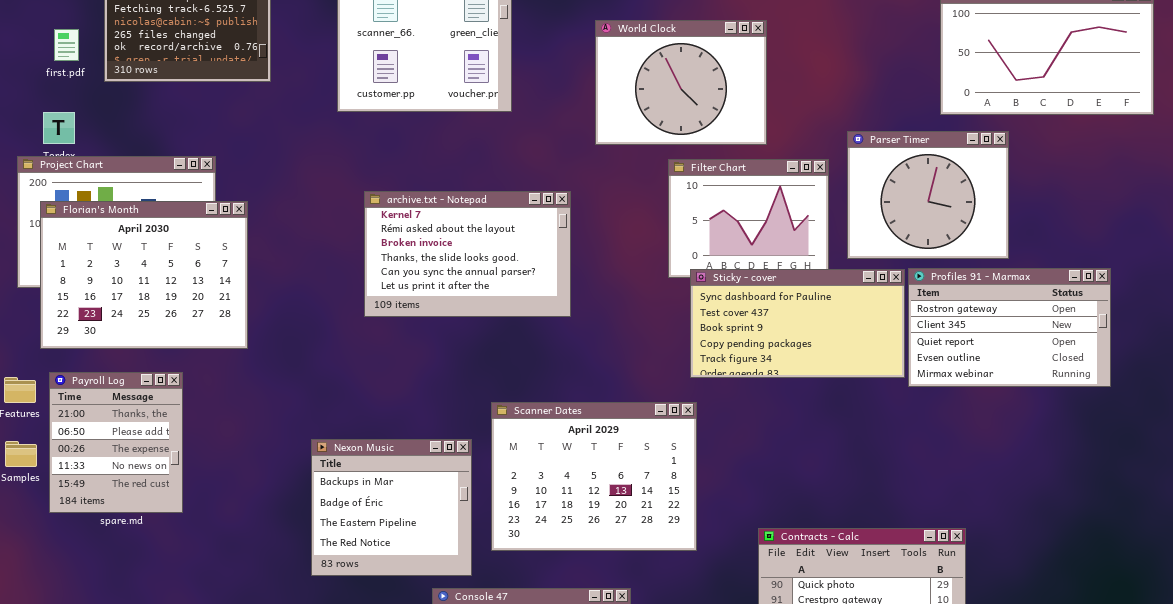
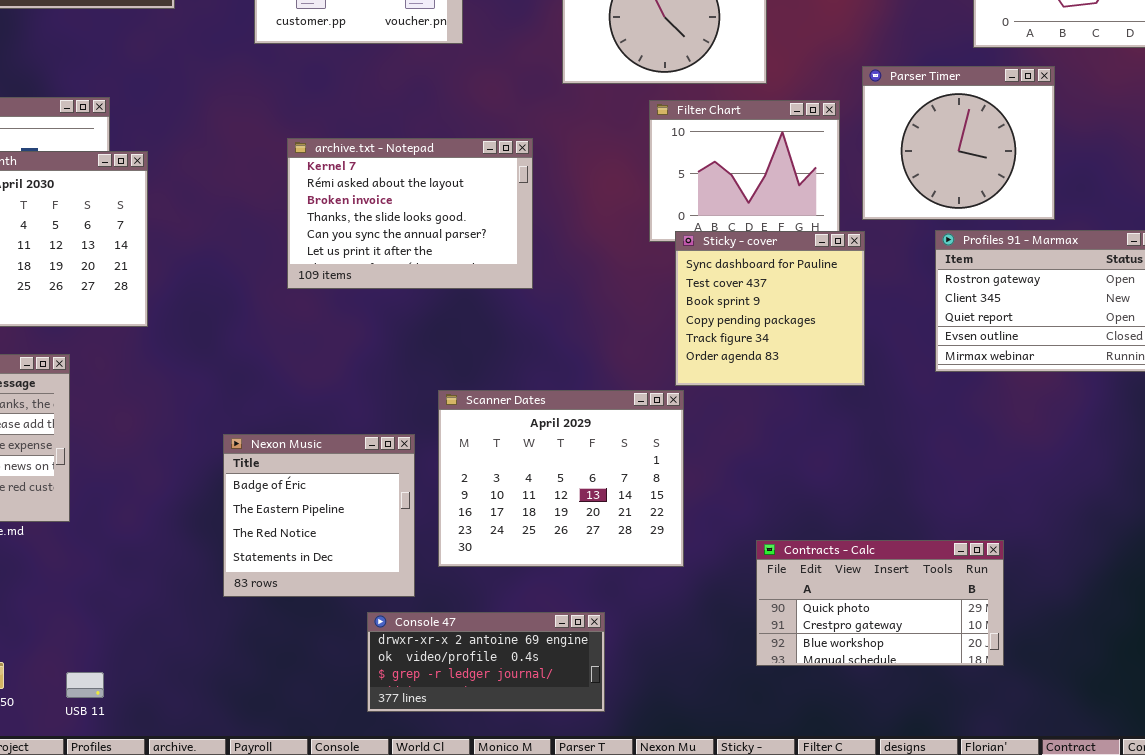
Sticky - cover: [690,269,905,378] -> [675,231,865,386], resized
Nexon Music: [311,439,472,576] -> [223,434,415,597], scrolled down 1 row

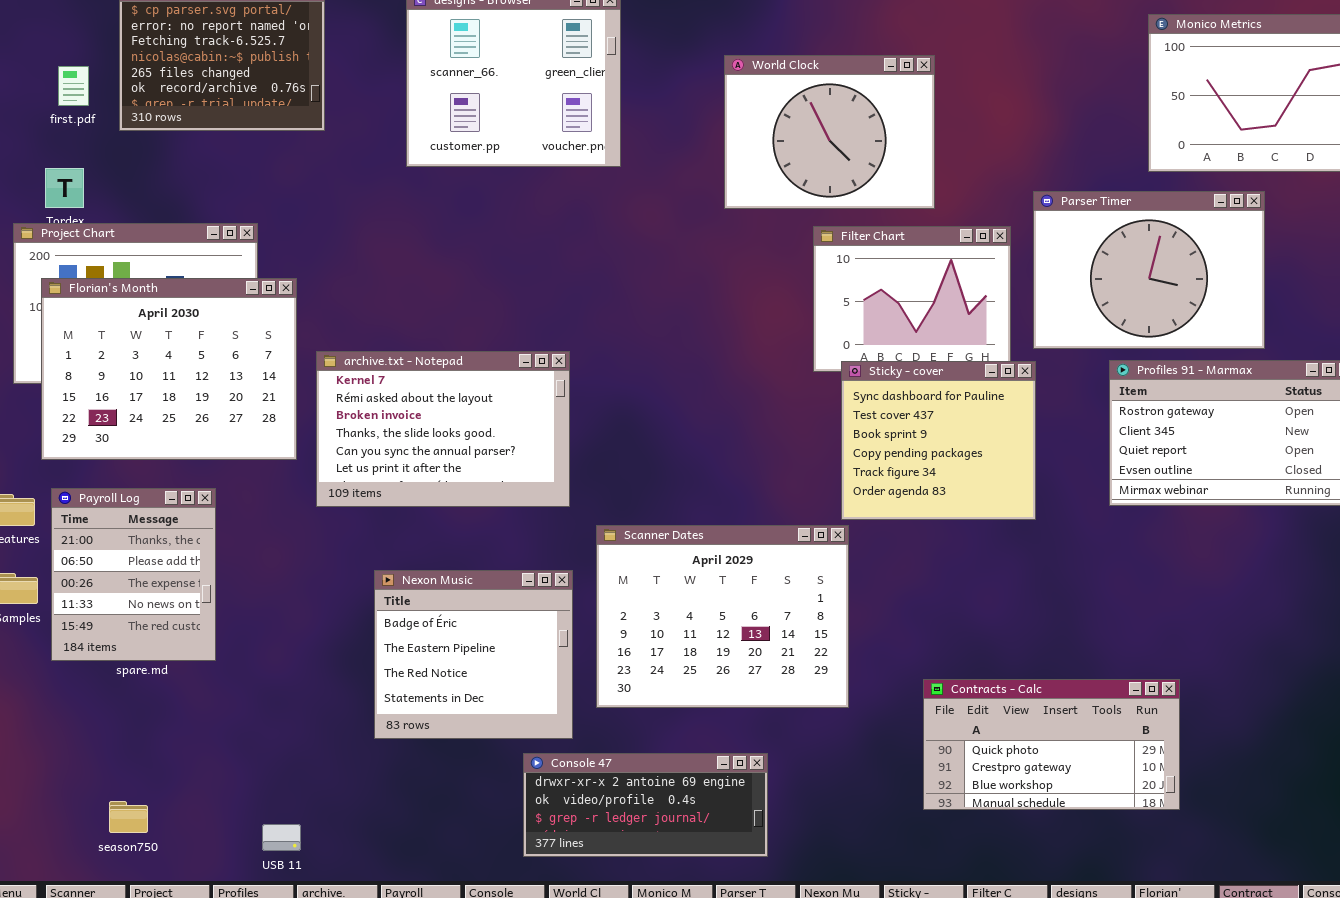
Parser Timer: [862,66,1055,220] -> [1033,191,1265,349], resized
archive.txt - Notepad: [287,138,533,289] -> [316,351,570,507], moved
USB 11: [66,672,104,698] -> [262,824,301,851], moved

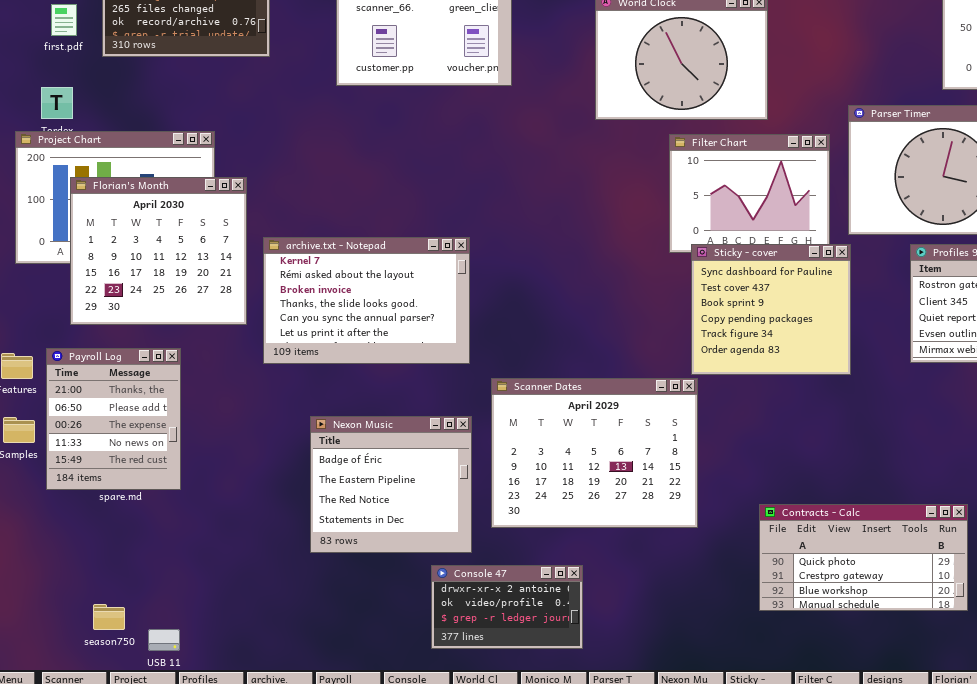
Florian's Month: [41,278,297,460] -> [70,177,247,325], resized
Console 47: [523,753,768,857] -> [431,565,583,649], resized
USB 11: [262,824,301,851] -> [148,629,180,651], moved

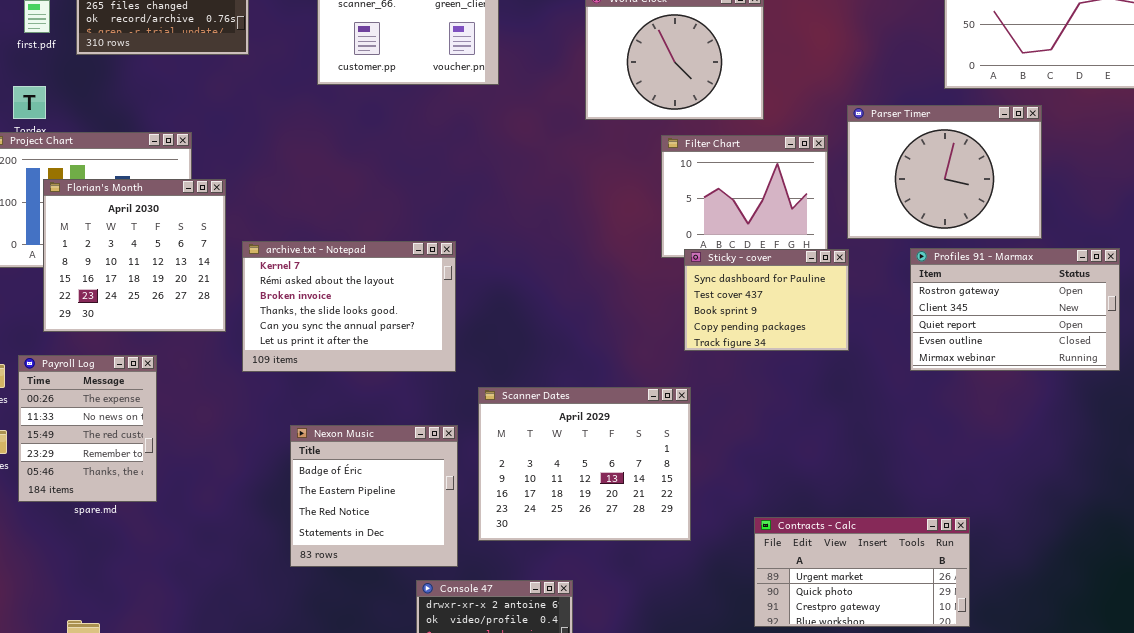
Sticky - cover: [691,244,851,375] -> [684,249,849,351], resized
Payroll Log: [46,348,181,490] -> [18,355,157,502], scrolled down 2 rows
Contracts - Calc: [759,504,968,611] -> [754,517,970,627], scrolled up 1 row

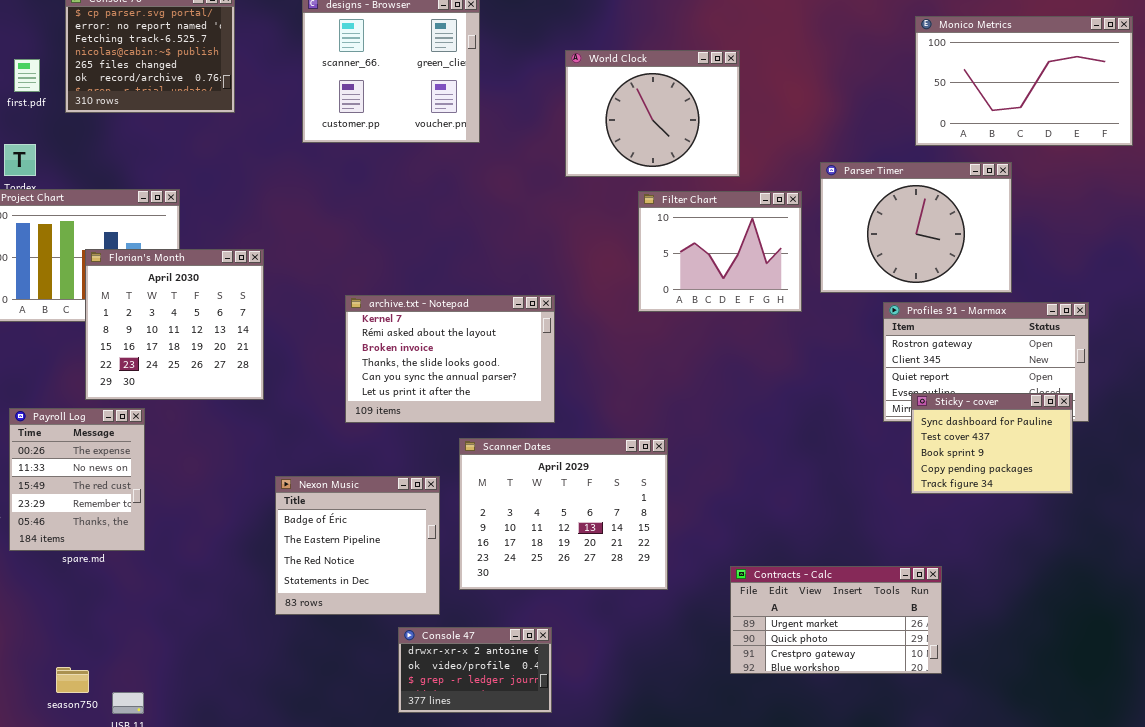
Florian's Month: [43,179,226,332] -> [85,249,264,400], moved
archive.txt - Notepad: [242,241,456,372] -> [345,295,555,423], moved
Sticky - cover: [684,249,849,351] -> [911,393,1073,494], moved

